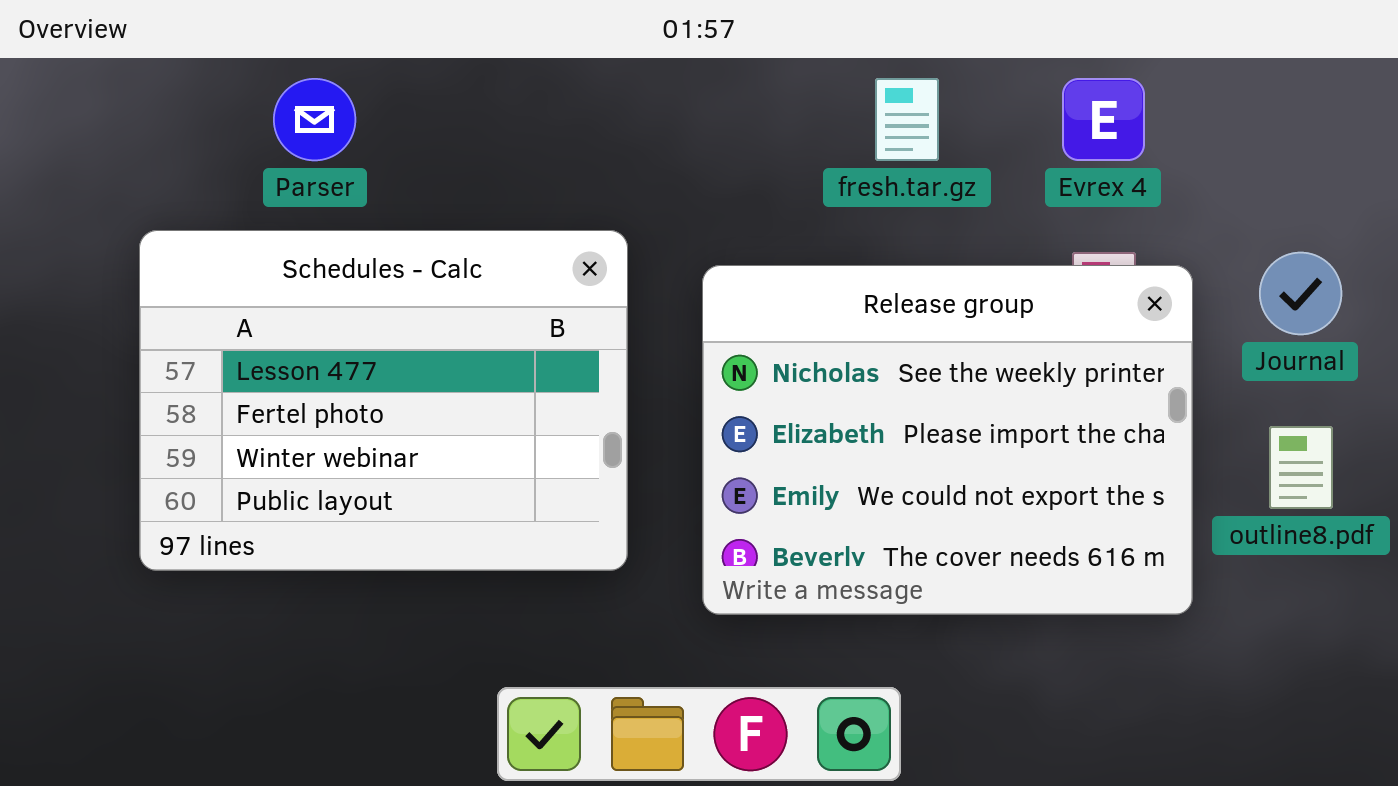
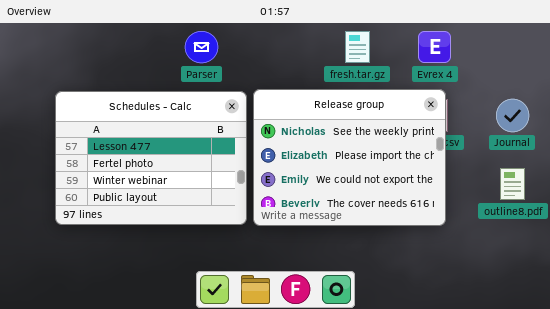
Parser: [273,78,356,161] -> [185,31,218,63], moved
Release group: [702,265,1193,615] -> [253,89,446,226], moved

